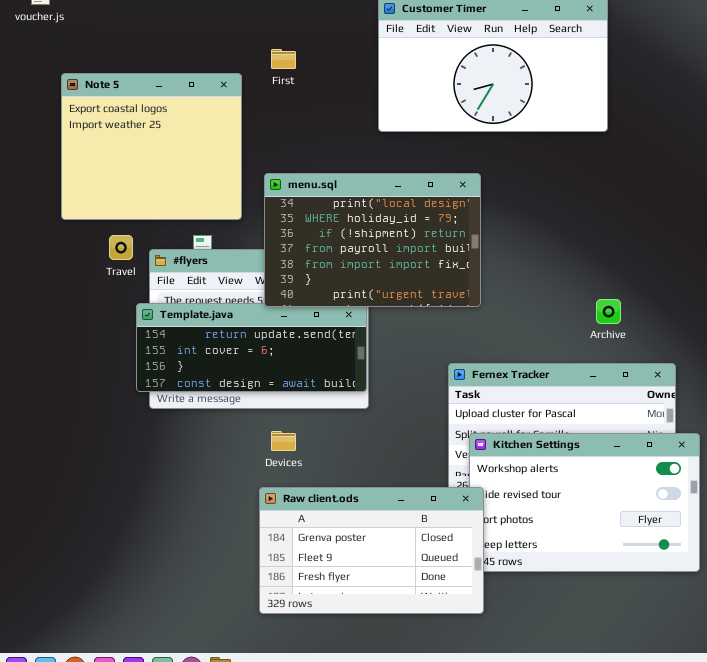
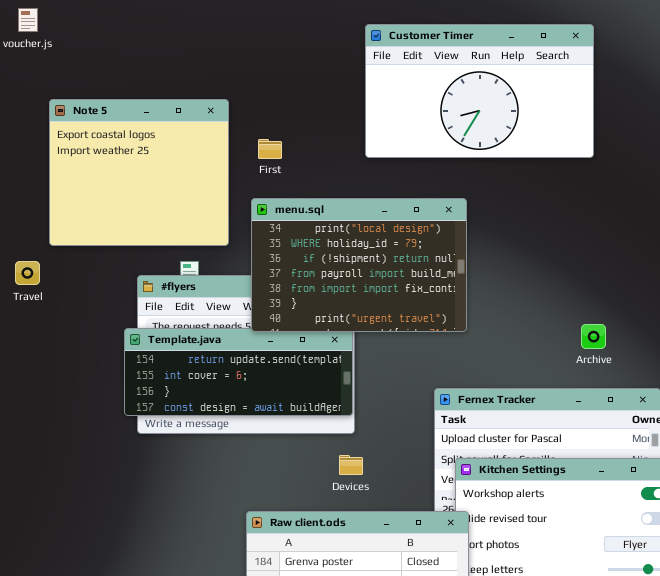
First: [271,49,296,69] -> [258,139,282,159], moved
Travel: [109,235,133,260] -> [15,261,40,285], moved
Devices: [271,431,296,451] -> [339,455,363,475], moved

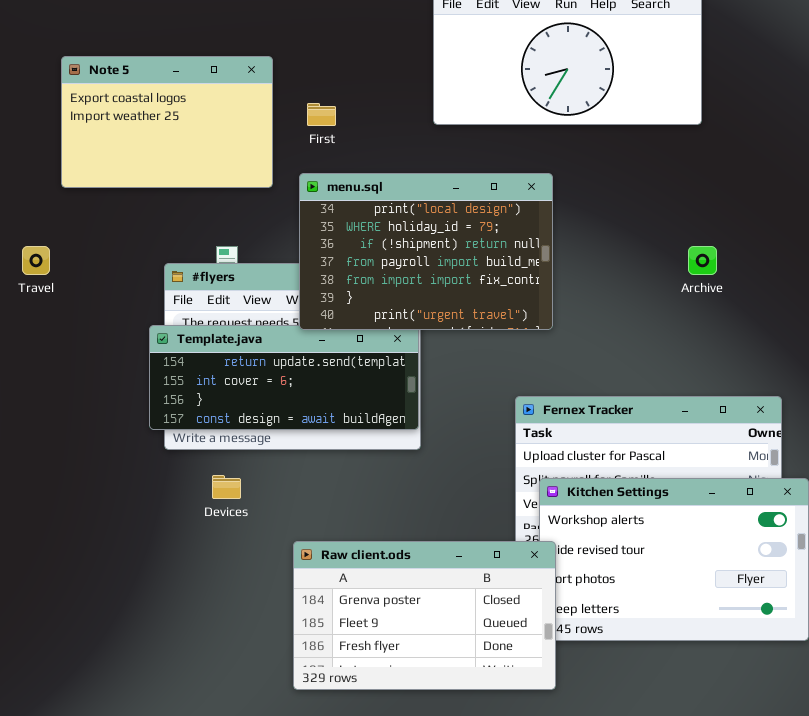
Note 5: [49,99,229,246] -> [61,56,273,188], resized
Archive: [581,324,606,349] -> [688,246,717,275], moved
Devices: [339,455,363,475] -> [212,475,241,499], moved

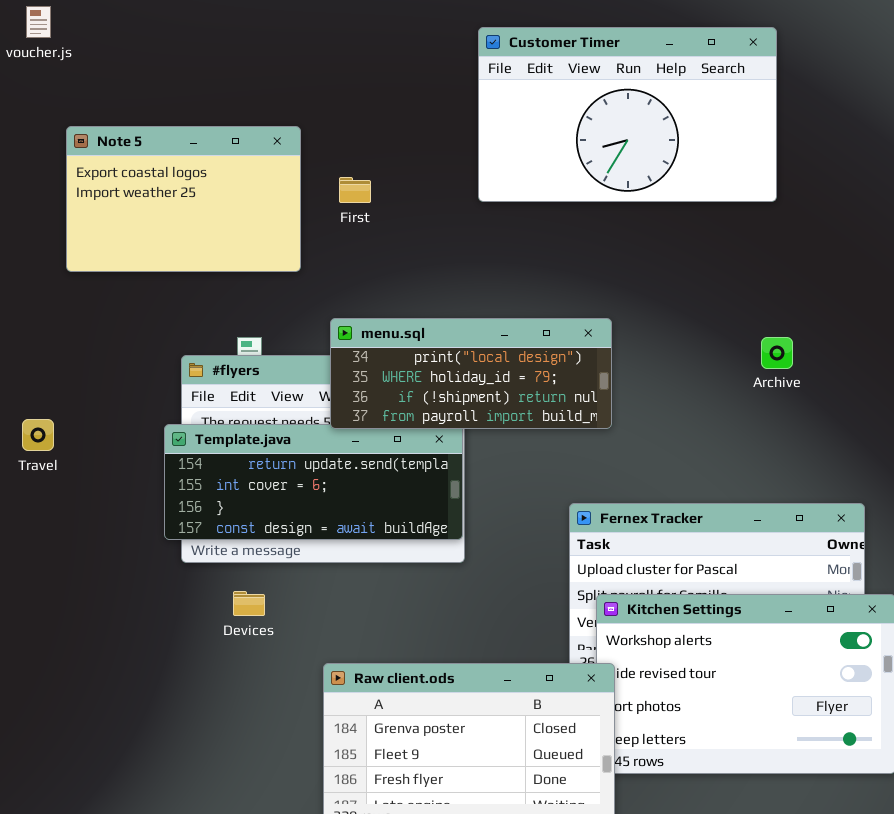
menu.sql: [299,173,553,330] -> [330,318,612,429], resized
Travel: [22,246,50,275] -> [22,419,54,451], moved

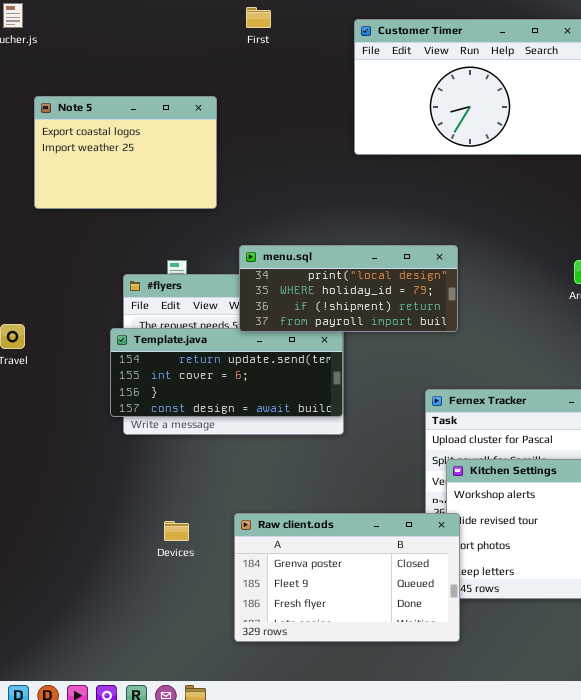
First: [339,177,371,203] -> [246,7,271,28], moved
Devices: [233,591,265,616] -> [164,521,189,541], moved

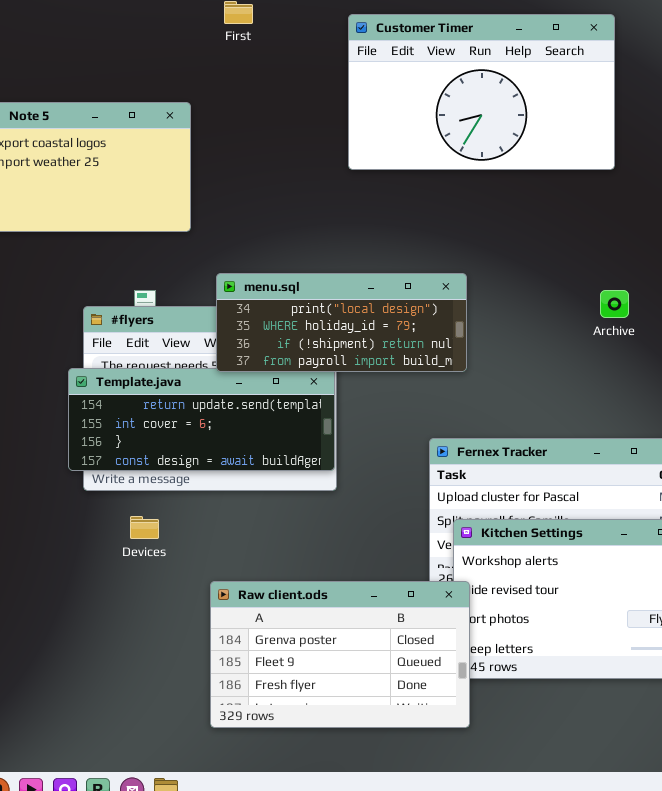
Devices: [164,521,189,541] -> [130,516,159,539], moved

